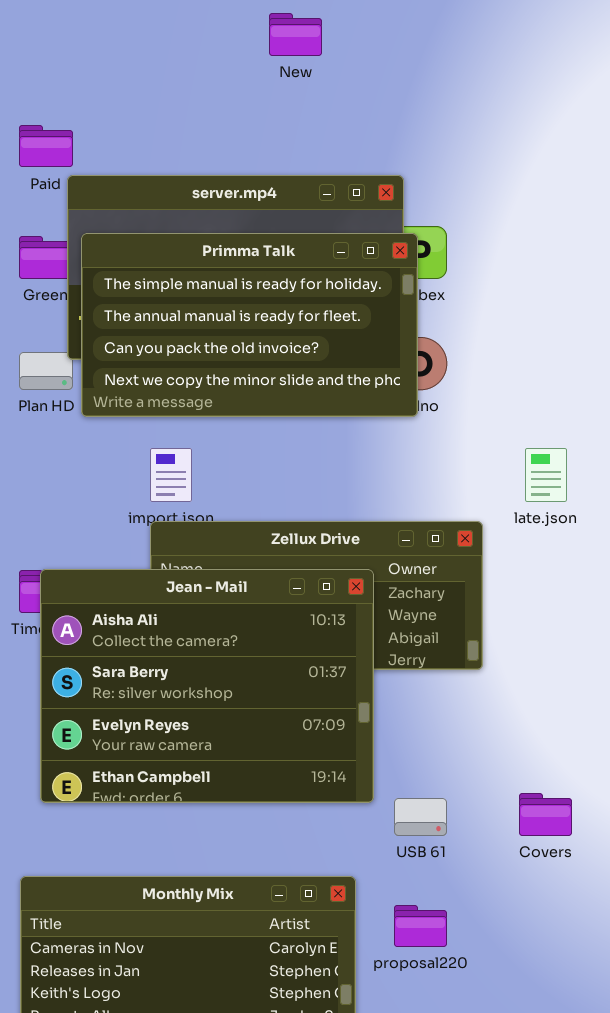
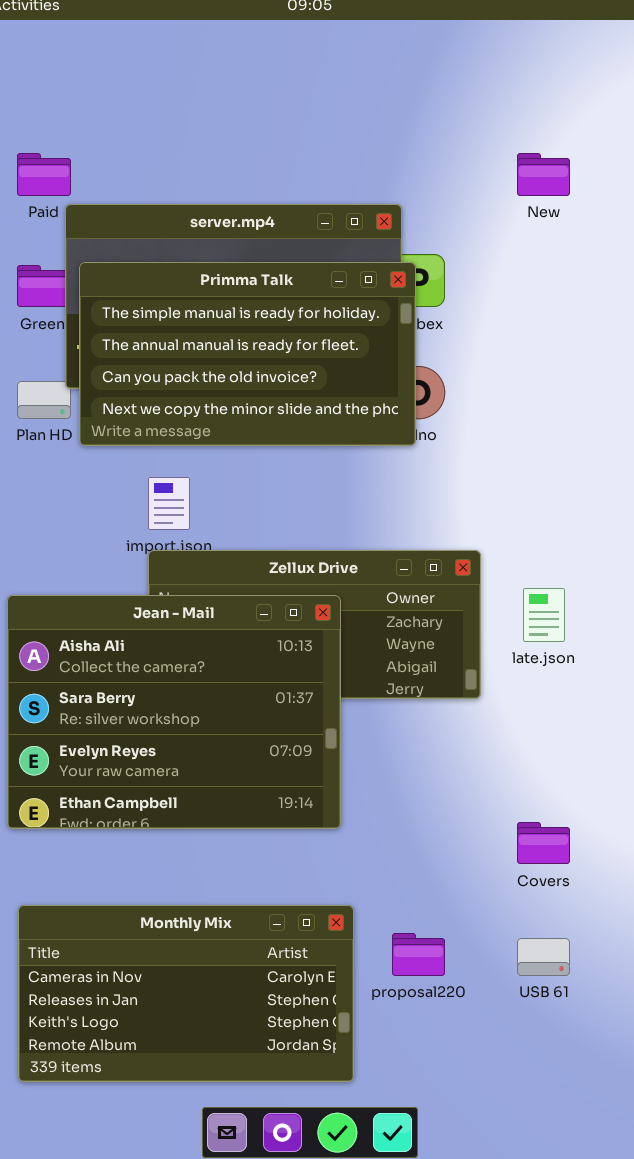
New: [269,13,322,56] -> [517,153,570,196], moved
late.json: [525,448,567,502] -> [523,588,565,642], moved
Jean - Mail: [40,569,374,803] -> [7,595,341,829], moved
USB 61: [394,798,447,836] -> [517,938,570,976], moved

